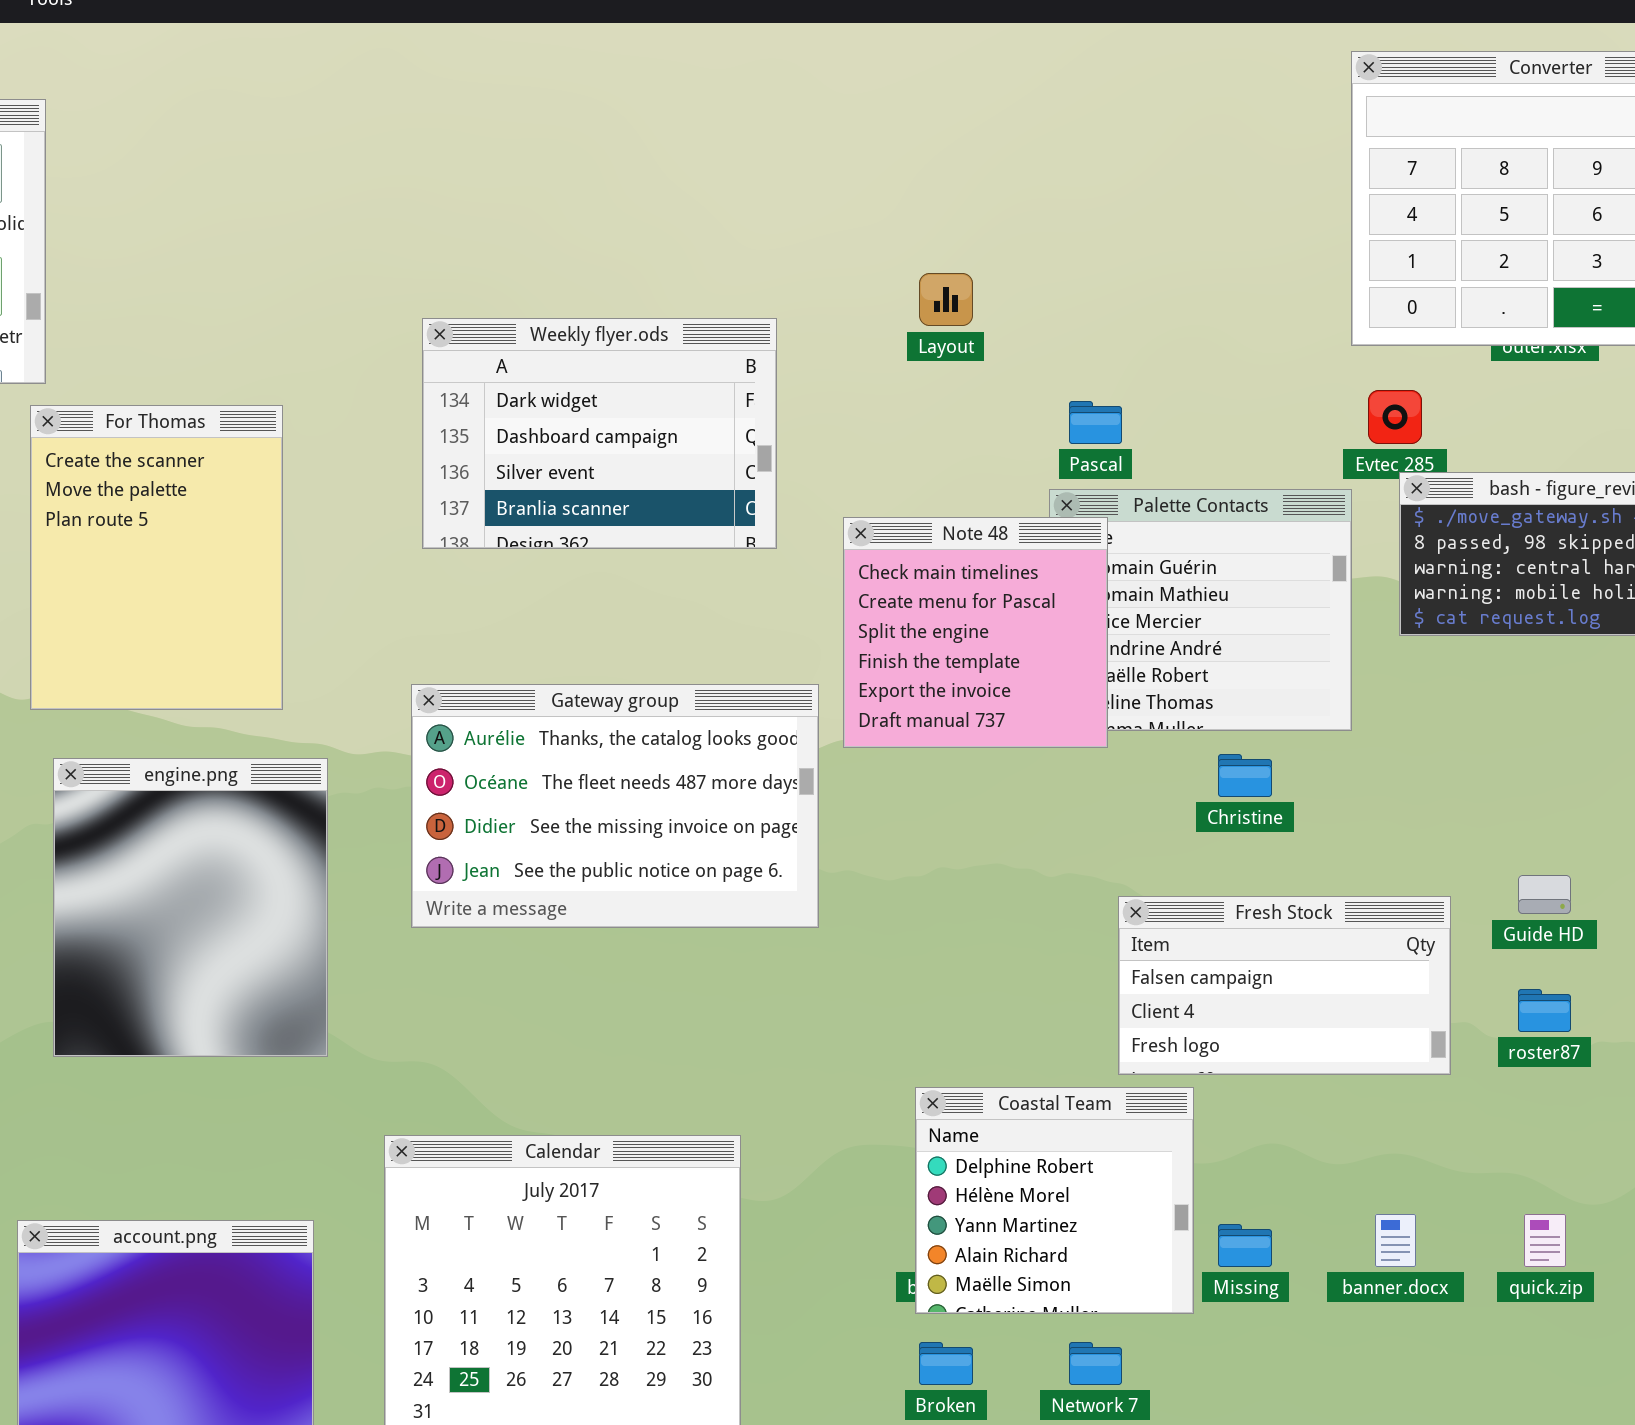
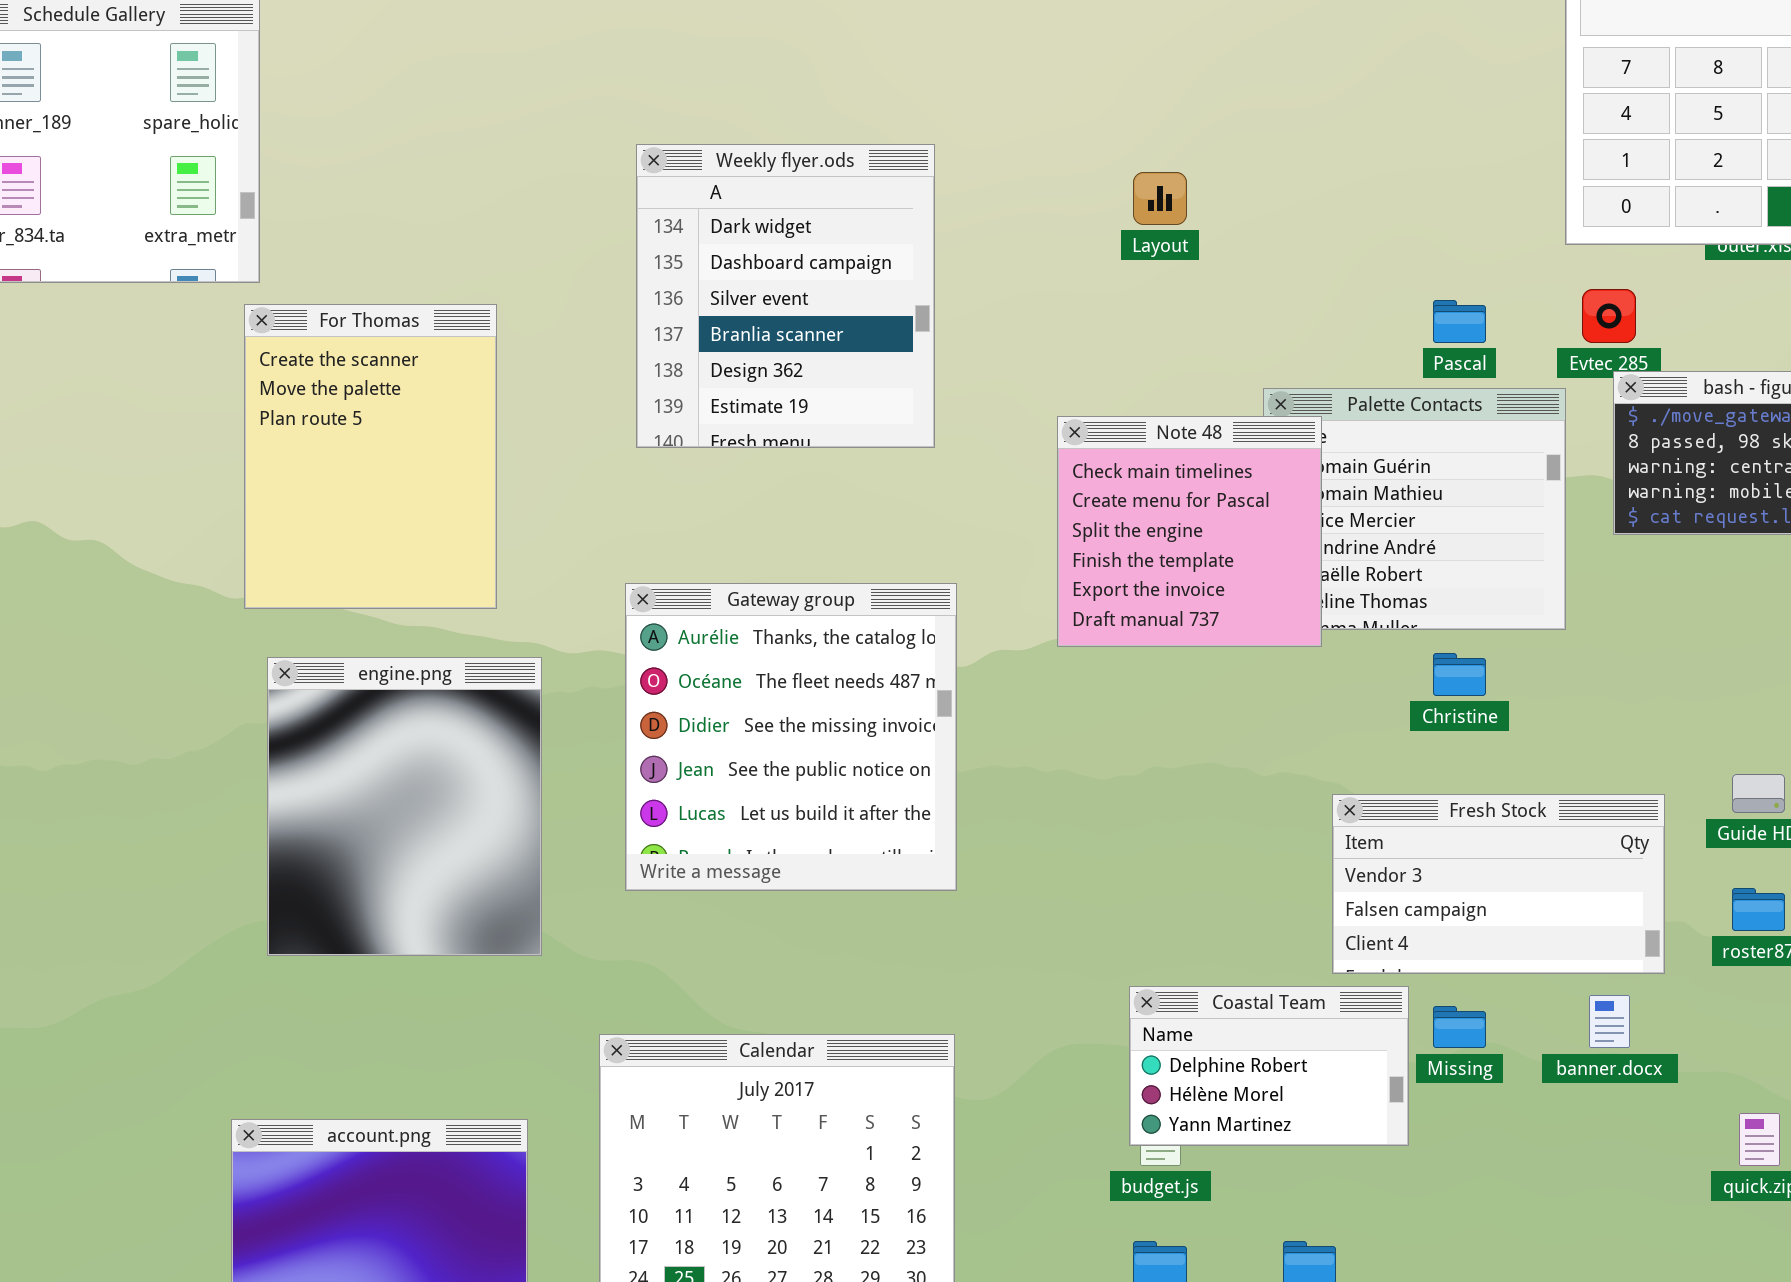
Weekly flyer.ods: [422,318,777,549] -> [636,144,935,448], resized
Pascal: [1069,401,1122,444] -> [1433,300,1486,343], moved
Gateway group: [411,684,819,928] -> [625,583,957,891], resized
Fresh Stock: [1118,896,1451,1075] -> [1332,794,1665,974], scrolled up 1 row
Coastal Team: [915,1087,1194,1314] -> [1129,986,1409,1146], resized
banner.docx: [1375,1214,1416,1267] -> [1589,995,1630,1048], moved
Missing: [1218,1224,1272,1267] -> [1433,1006,1486,1048], moved

